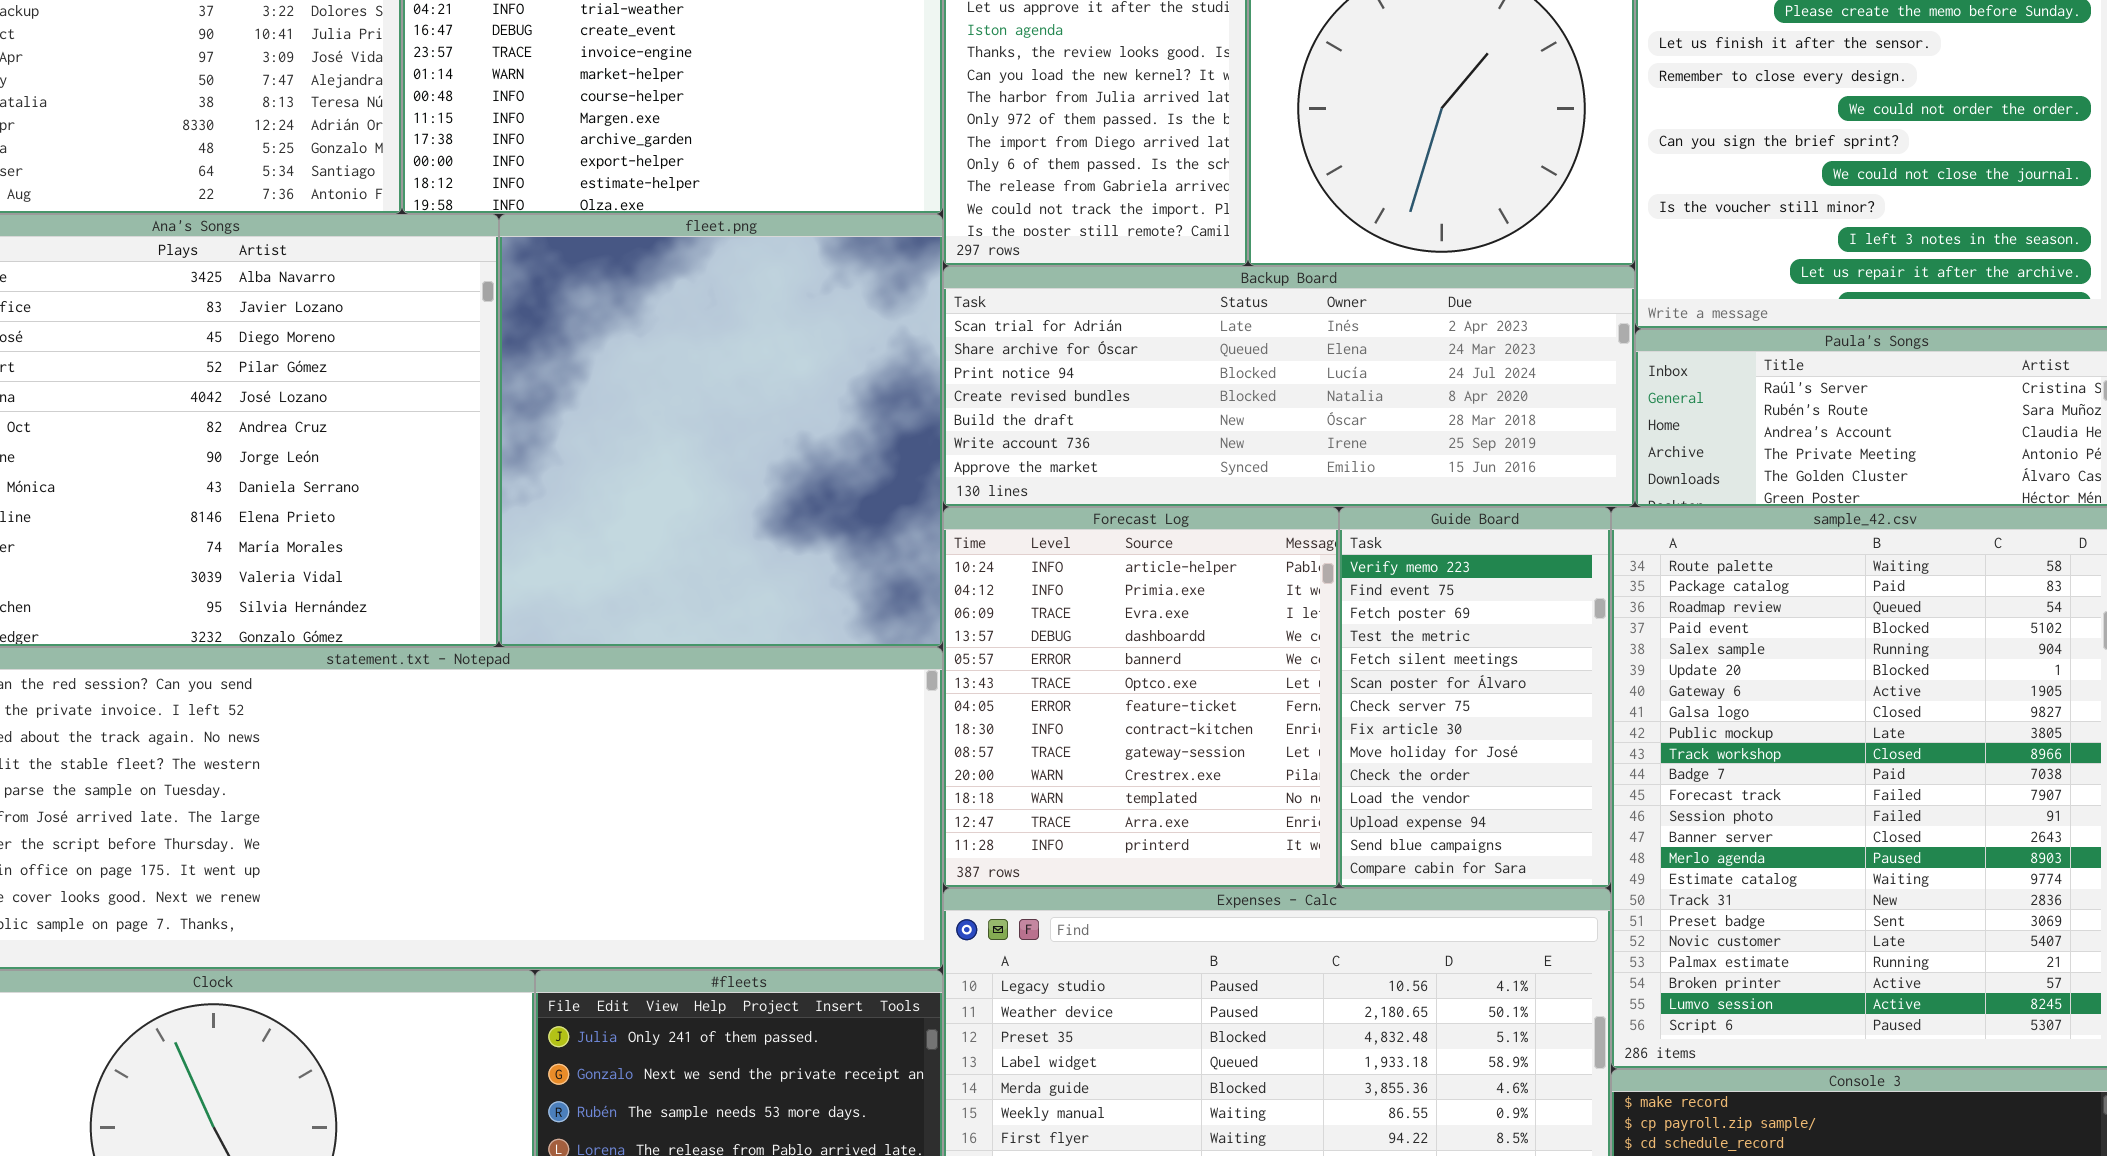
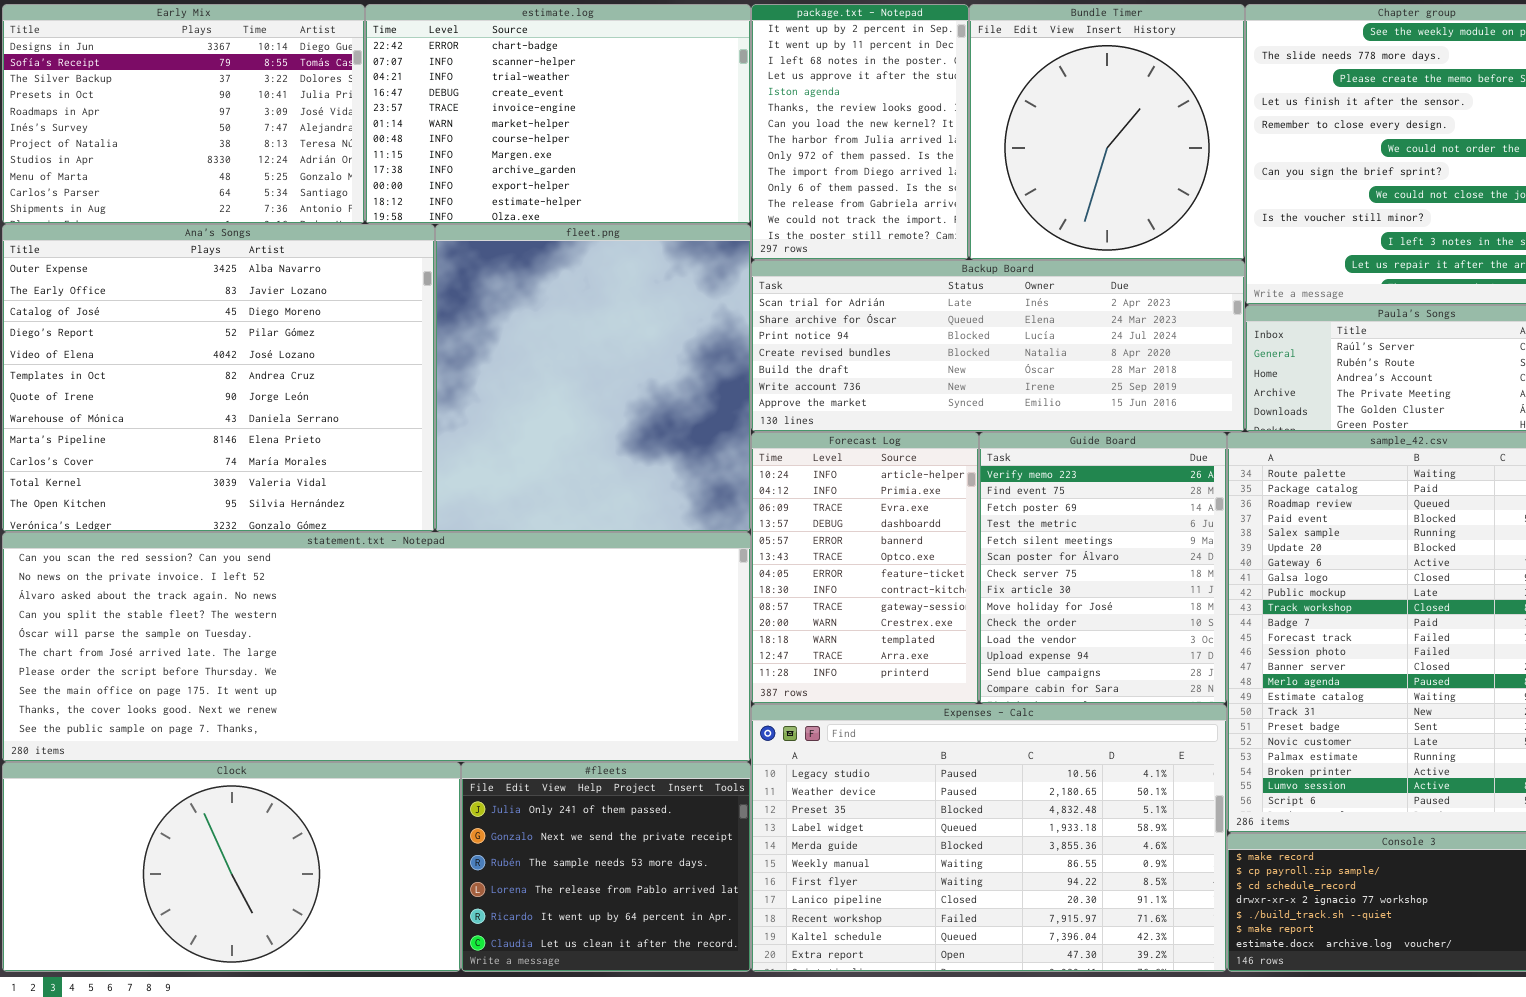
Forecast Log: [943,507,1339,888] -> [751,432,979,704], resized
Guide Board: [1339,507,1611,888] -> [979,432,1227,704], resized

